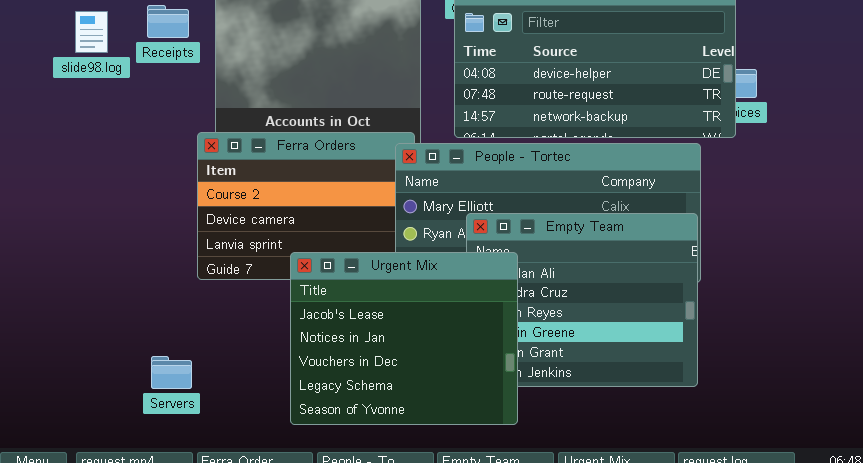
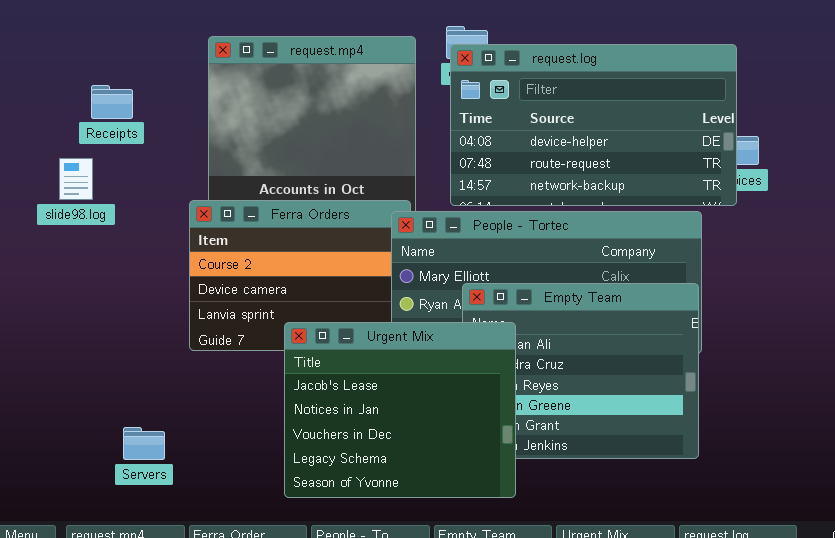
Receipts: [147,5,189,38] -> [91,85,133,119], moved
slide98.log: [75,11,108,53] -> [59,158,93,200], moved
Servers: [151,356,192,389] -> [123,427,165,460], moved

